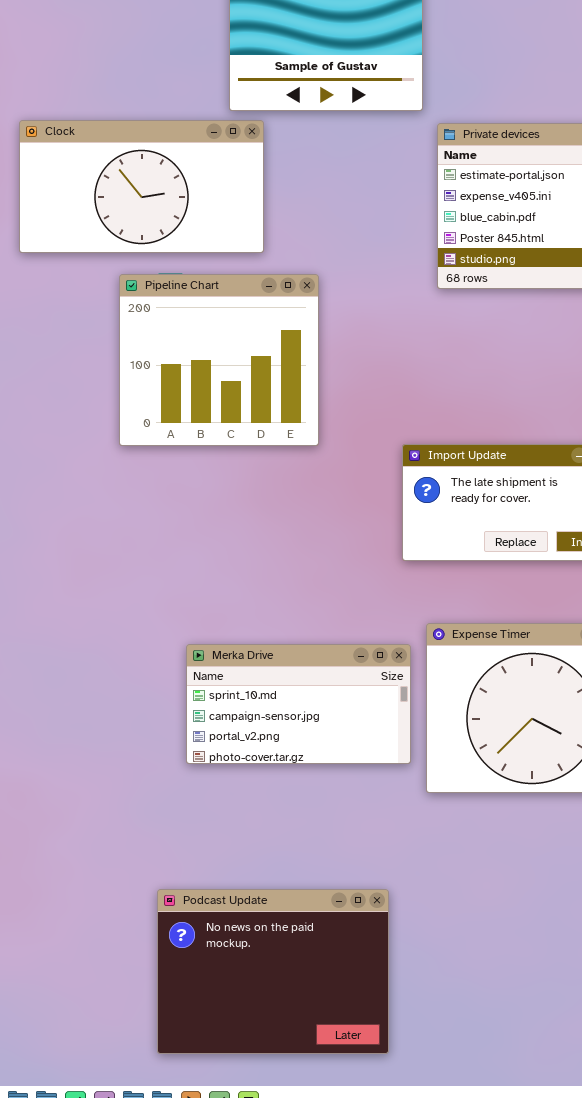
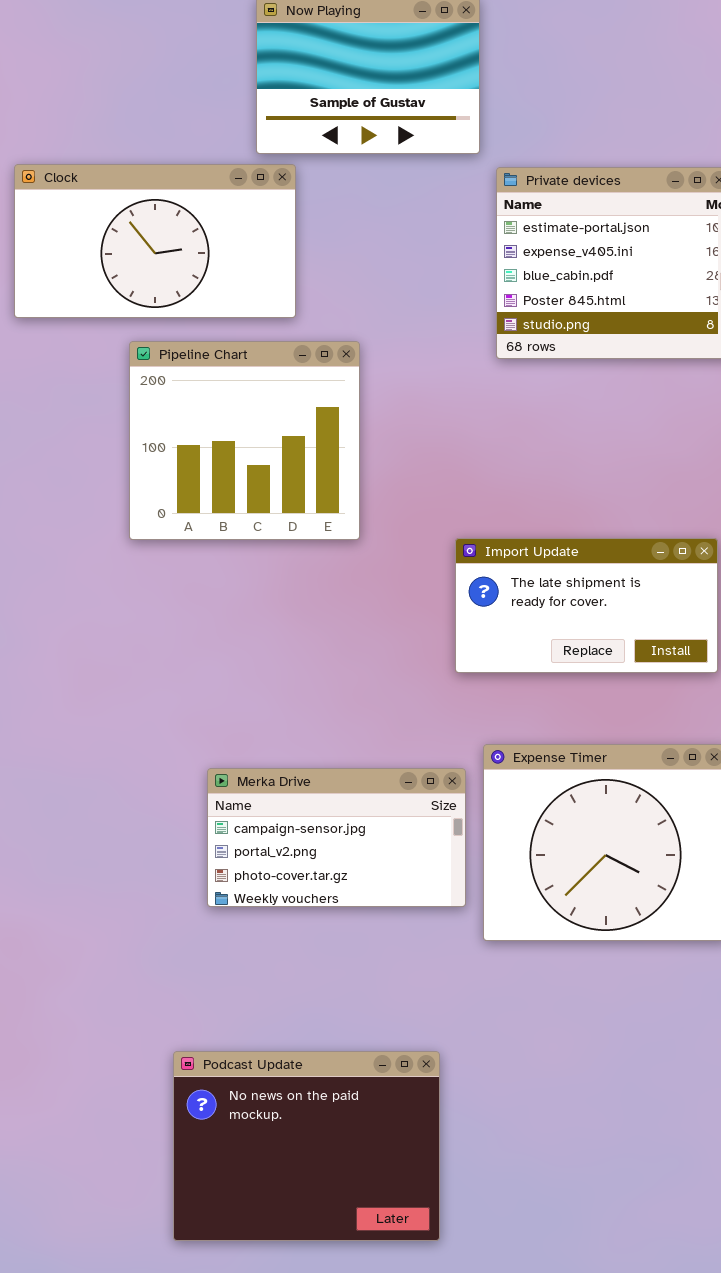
Merka Drive: [186,644,411,764] -> [207,768,466,907], scrolled down 1 row

